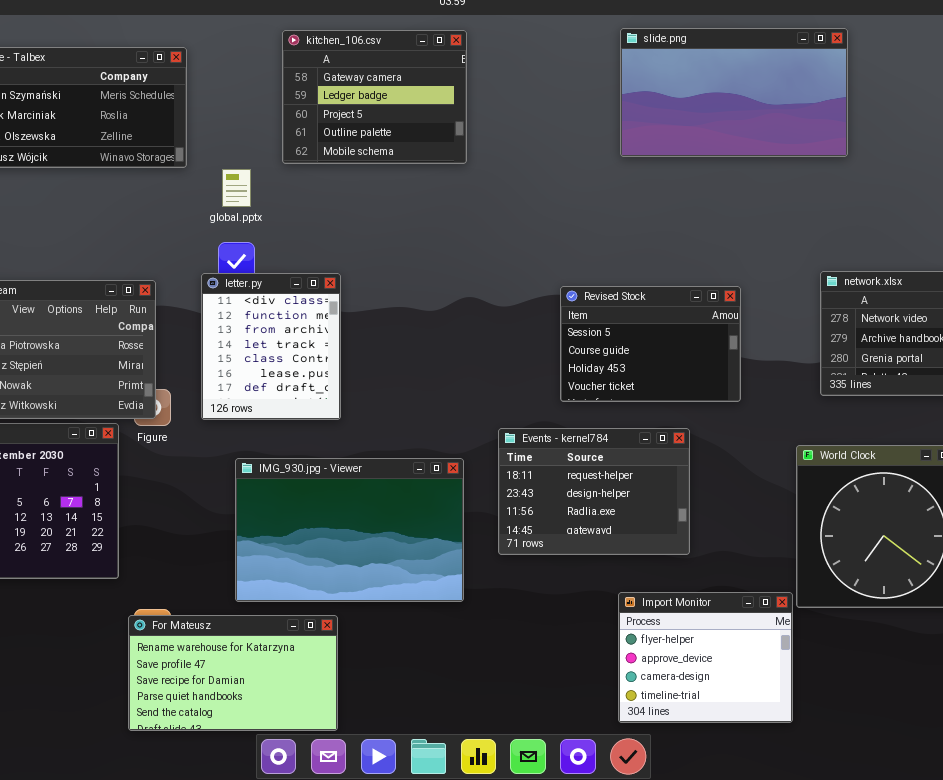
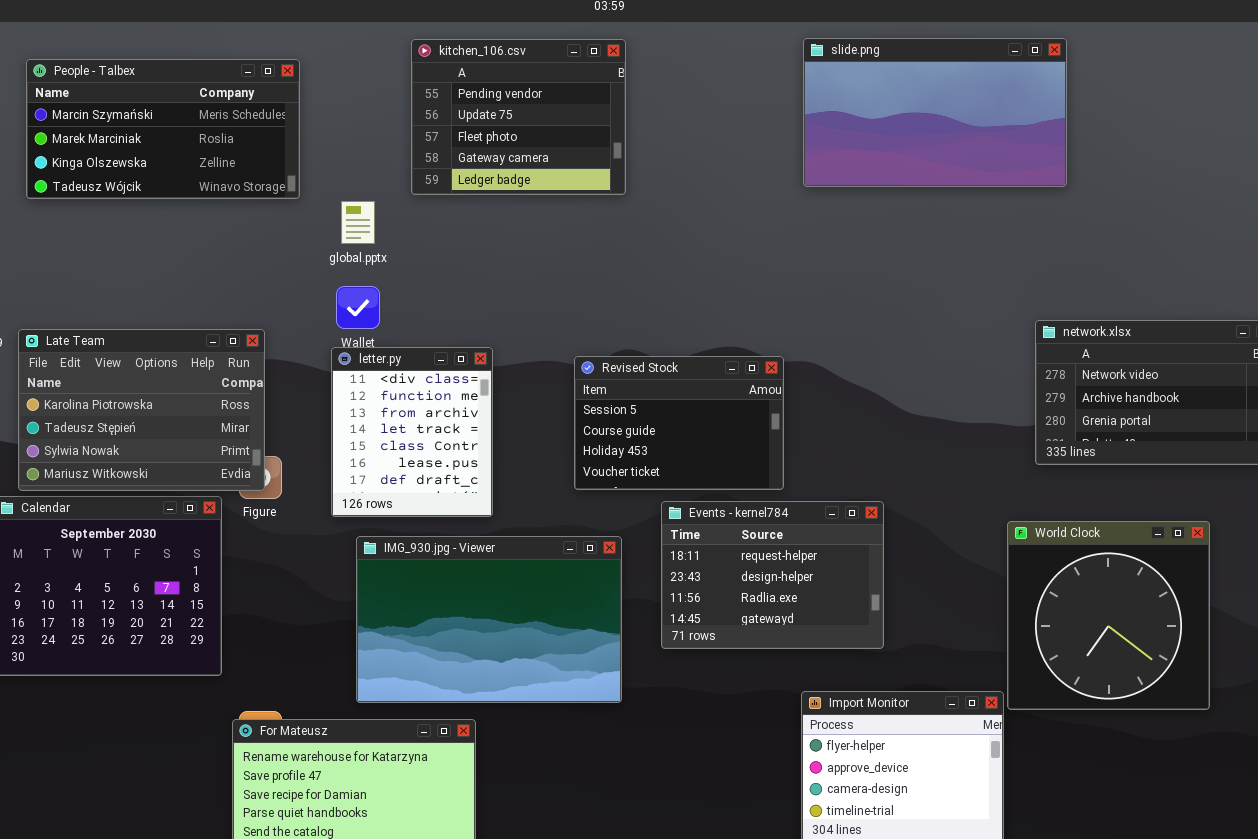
kitchen_106.csv: [282,30,467,164] -> [411,39,626,195], scrolled up 3 rows
letter.py: [201,273,341,420] -> [331,347,493,517], moved
Revised Stock: [560,286,741,402] -> [574,356,784,490], moved

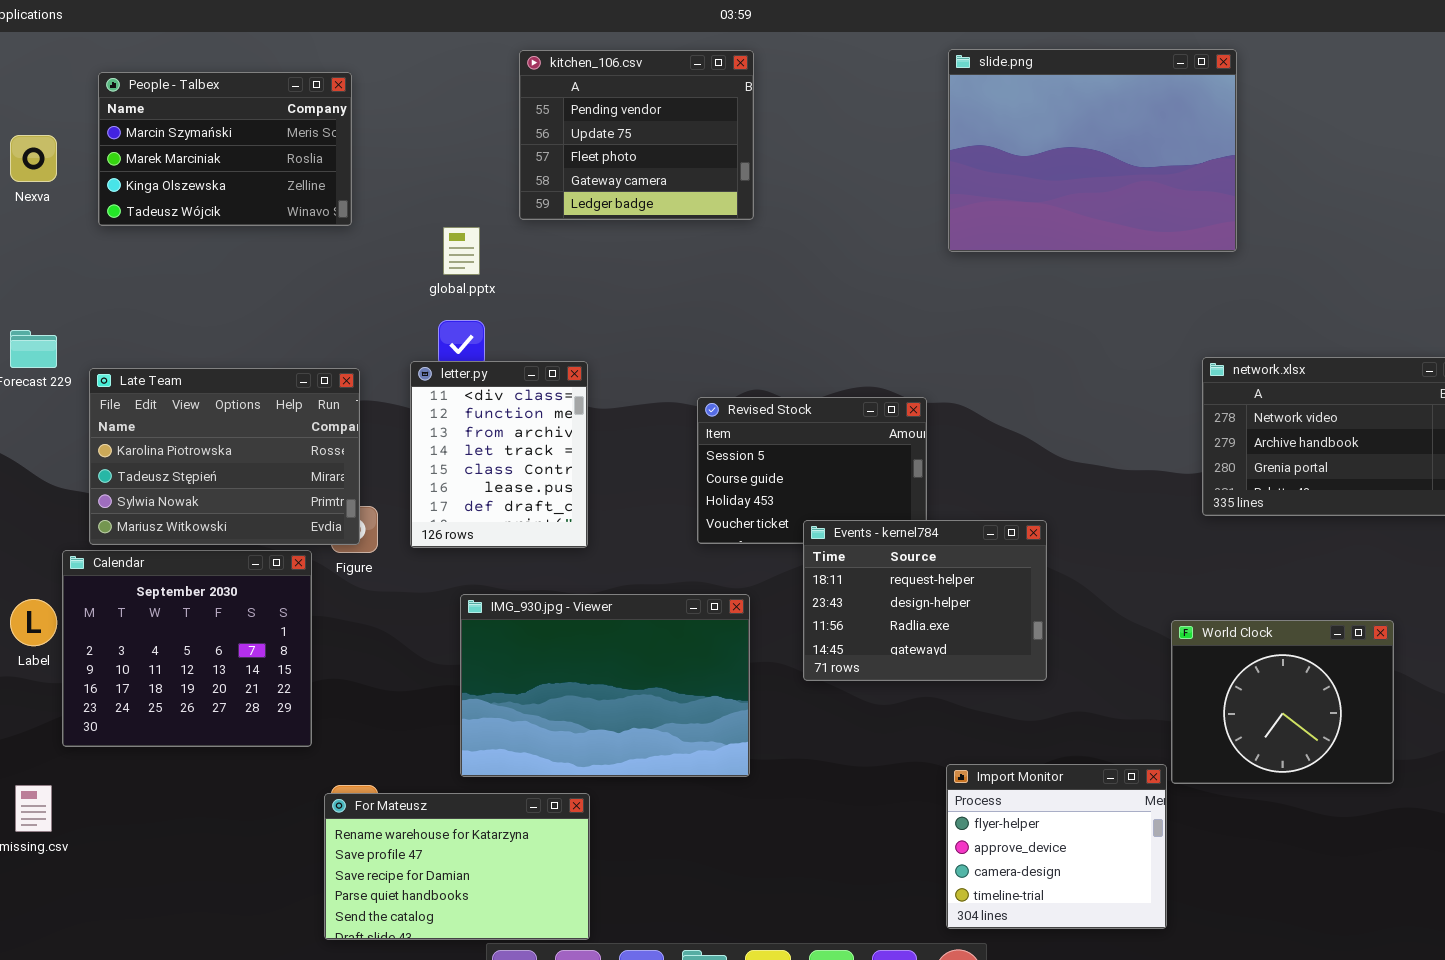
slide.png: [803,38,1067,187] -> [948,49,1237,252], resized
People - Talbex: [26,59,300,199] -> [98,72,352,226], resized
letter.py: [331,347,493,517] -> [410,361,588,548], moved
Events - kernel784: [661,501,884,649] -> [803,520,1047,681], moved
World Clock: [1007,521,1210,710] -> [1171,620,1394,784], resized

